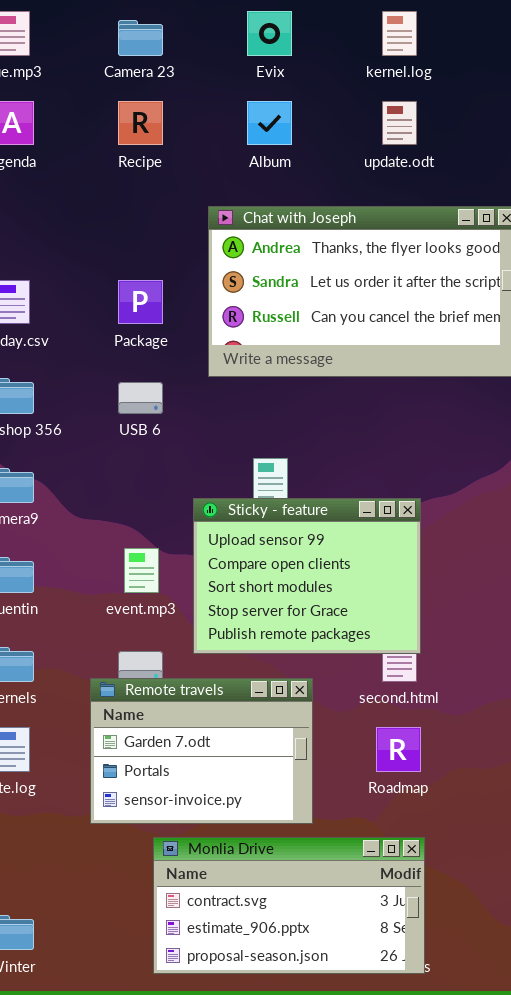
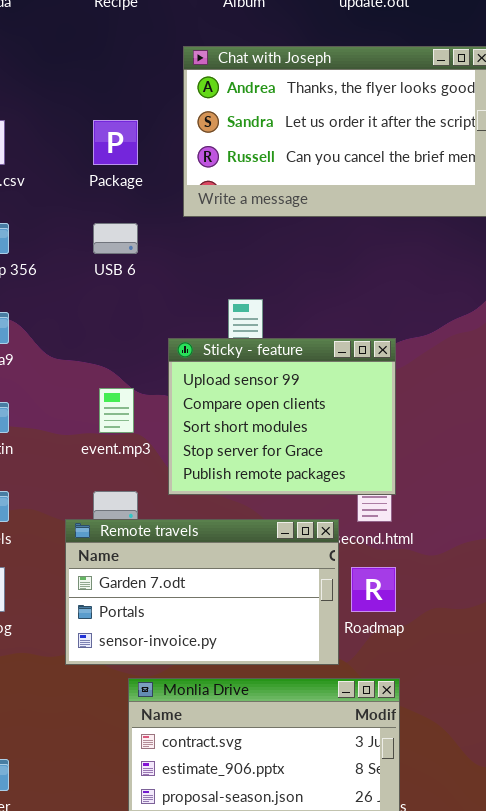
Remote travels: [90,678,313,824] -> [65,519,339,665], resized

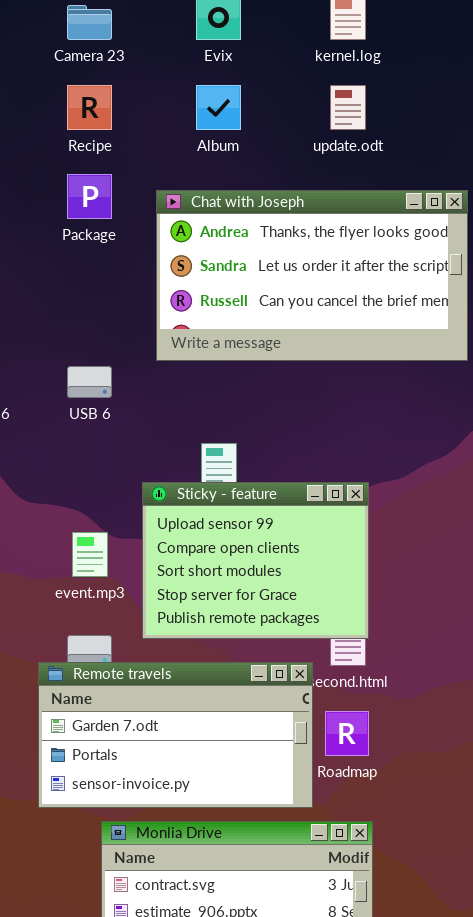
Package: [93,120,138,165] -> [67,174,112,219], moved

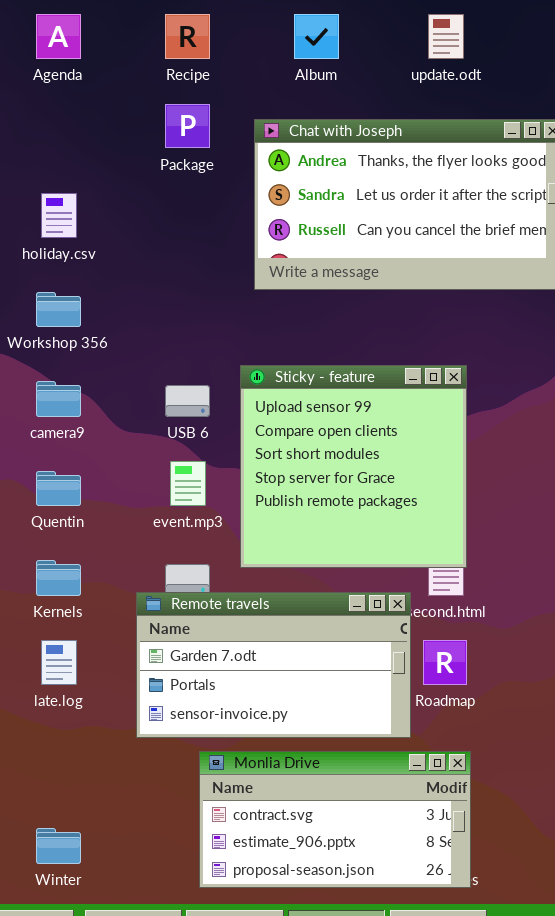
USB 6: [67,366,112,398] -> [165,385,210,417], moved
Sticky - feature: [142,482,369,639] -> [240,365,467,568], resized

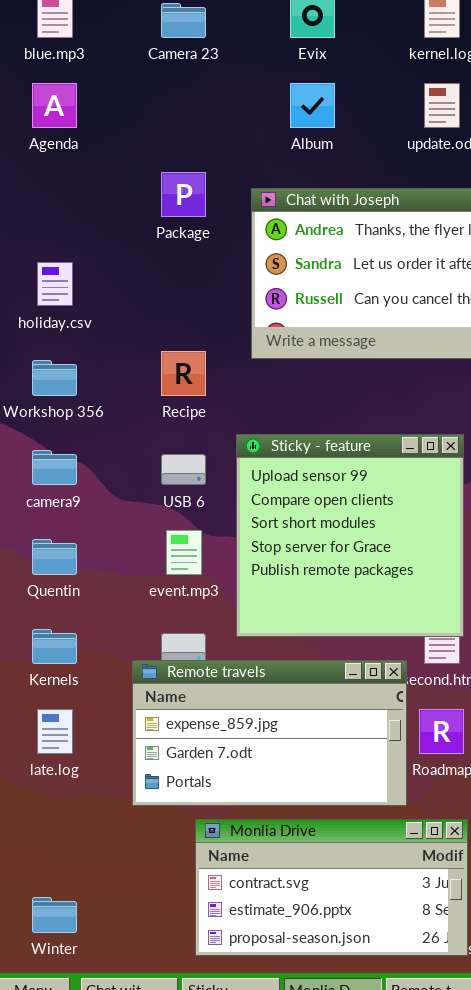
Recipe: [165,14,210,59] -> [161,351,206,396], moved
Remote travels: [136,592,411,738] -> [132,660,407,806], scrolled up 1 row

